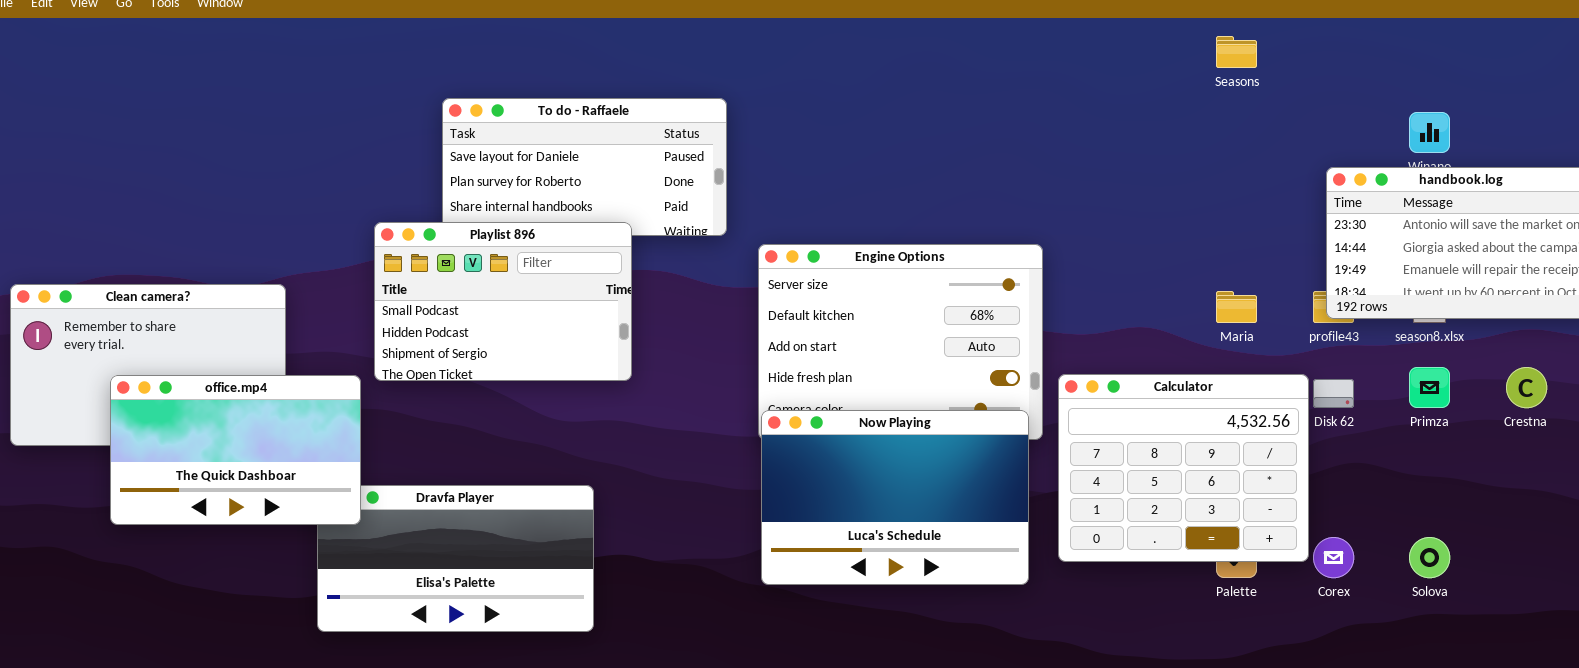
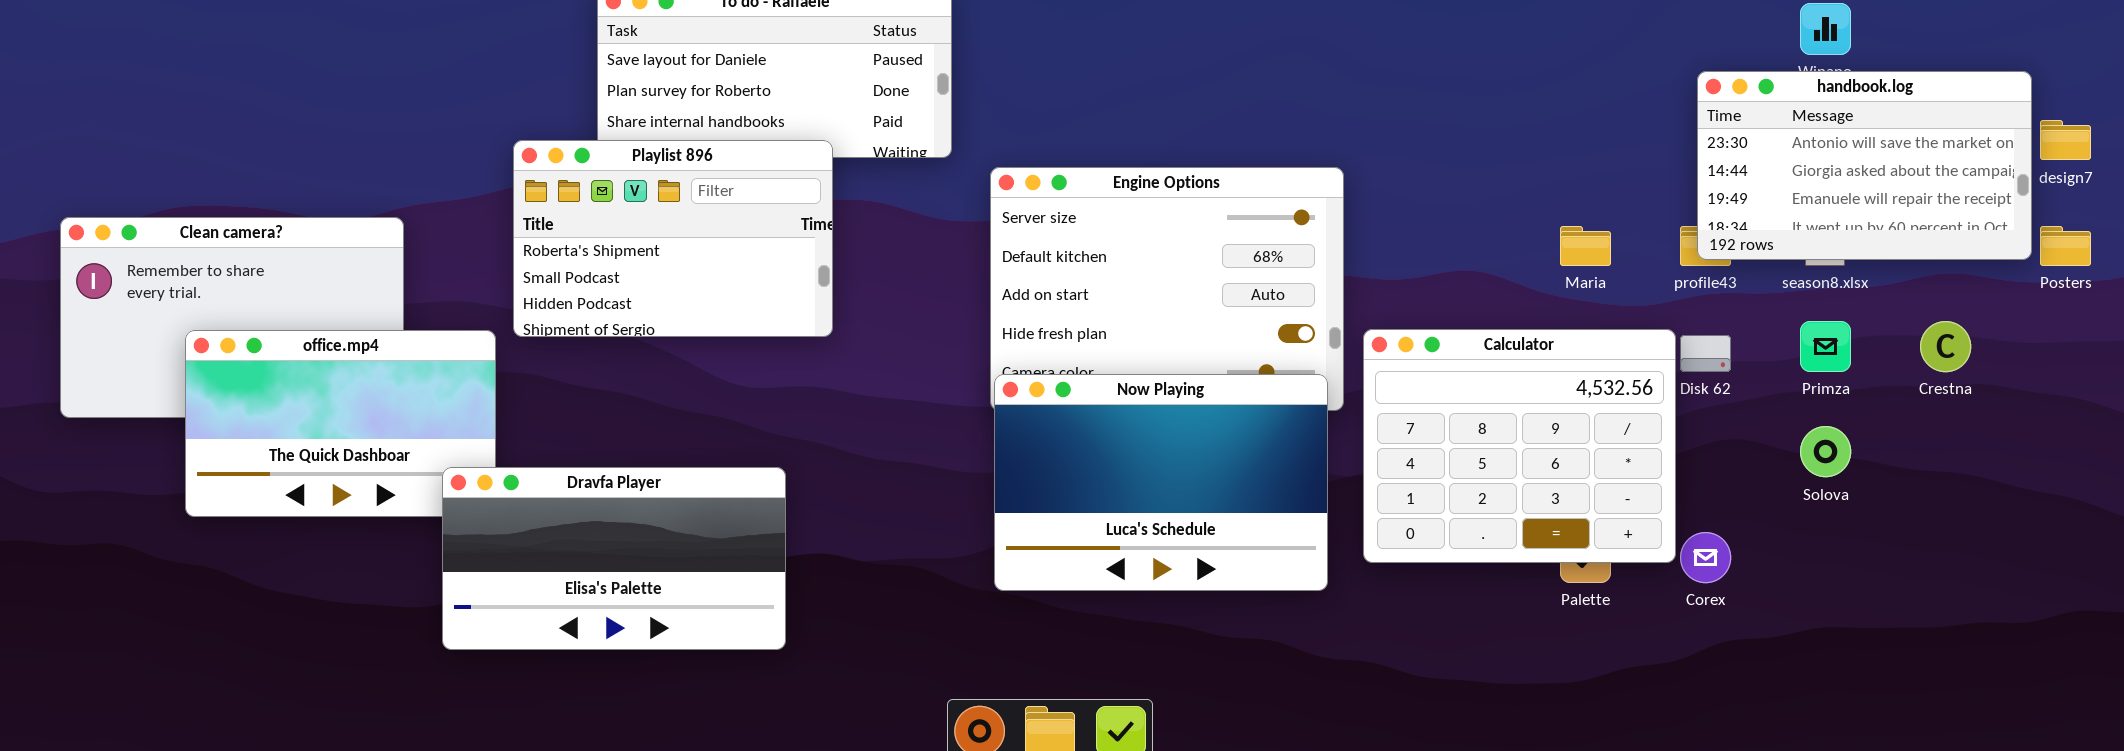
Playlist 896: [374,222,632,381] -> [513,140,833,337], scrolled up 1 row
Dravfa Player: [317,485,594,632] -> [442,467,786,650], raised
Solova: [1409,537,1450,578] -> [1800,426,1851,477], moved

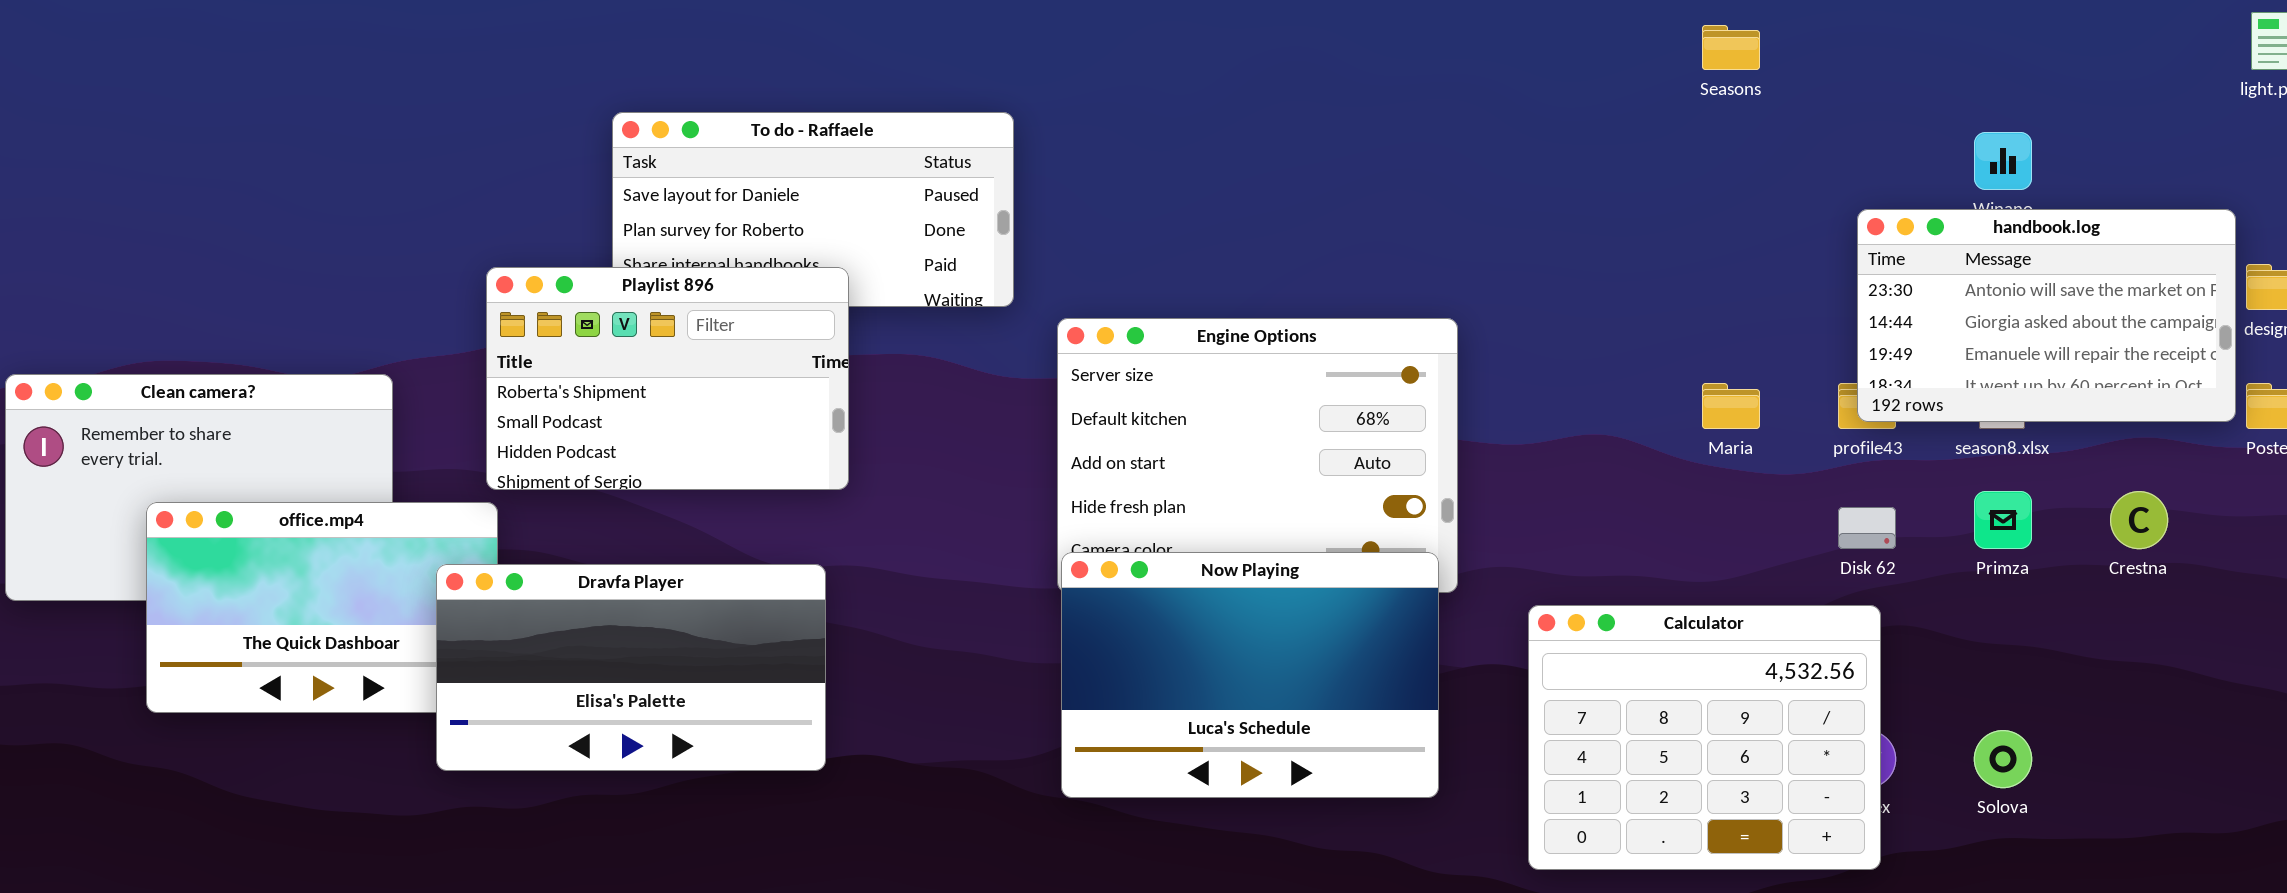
Playlist 896: [513,140,833,337] -> [486,267,849,490], moved
Calculator: [1363,329,1676,563] -> [1528,605,1881,870], moved
Solova: [1800,426,1851,477] -> [1974,730,2032,788], moved
Dravfa Player: [442,467,786,650] -> [436,564,826,771], moved

